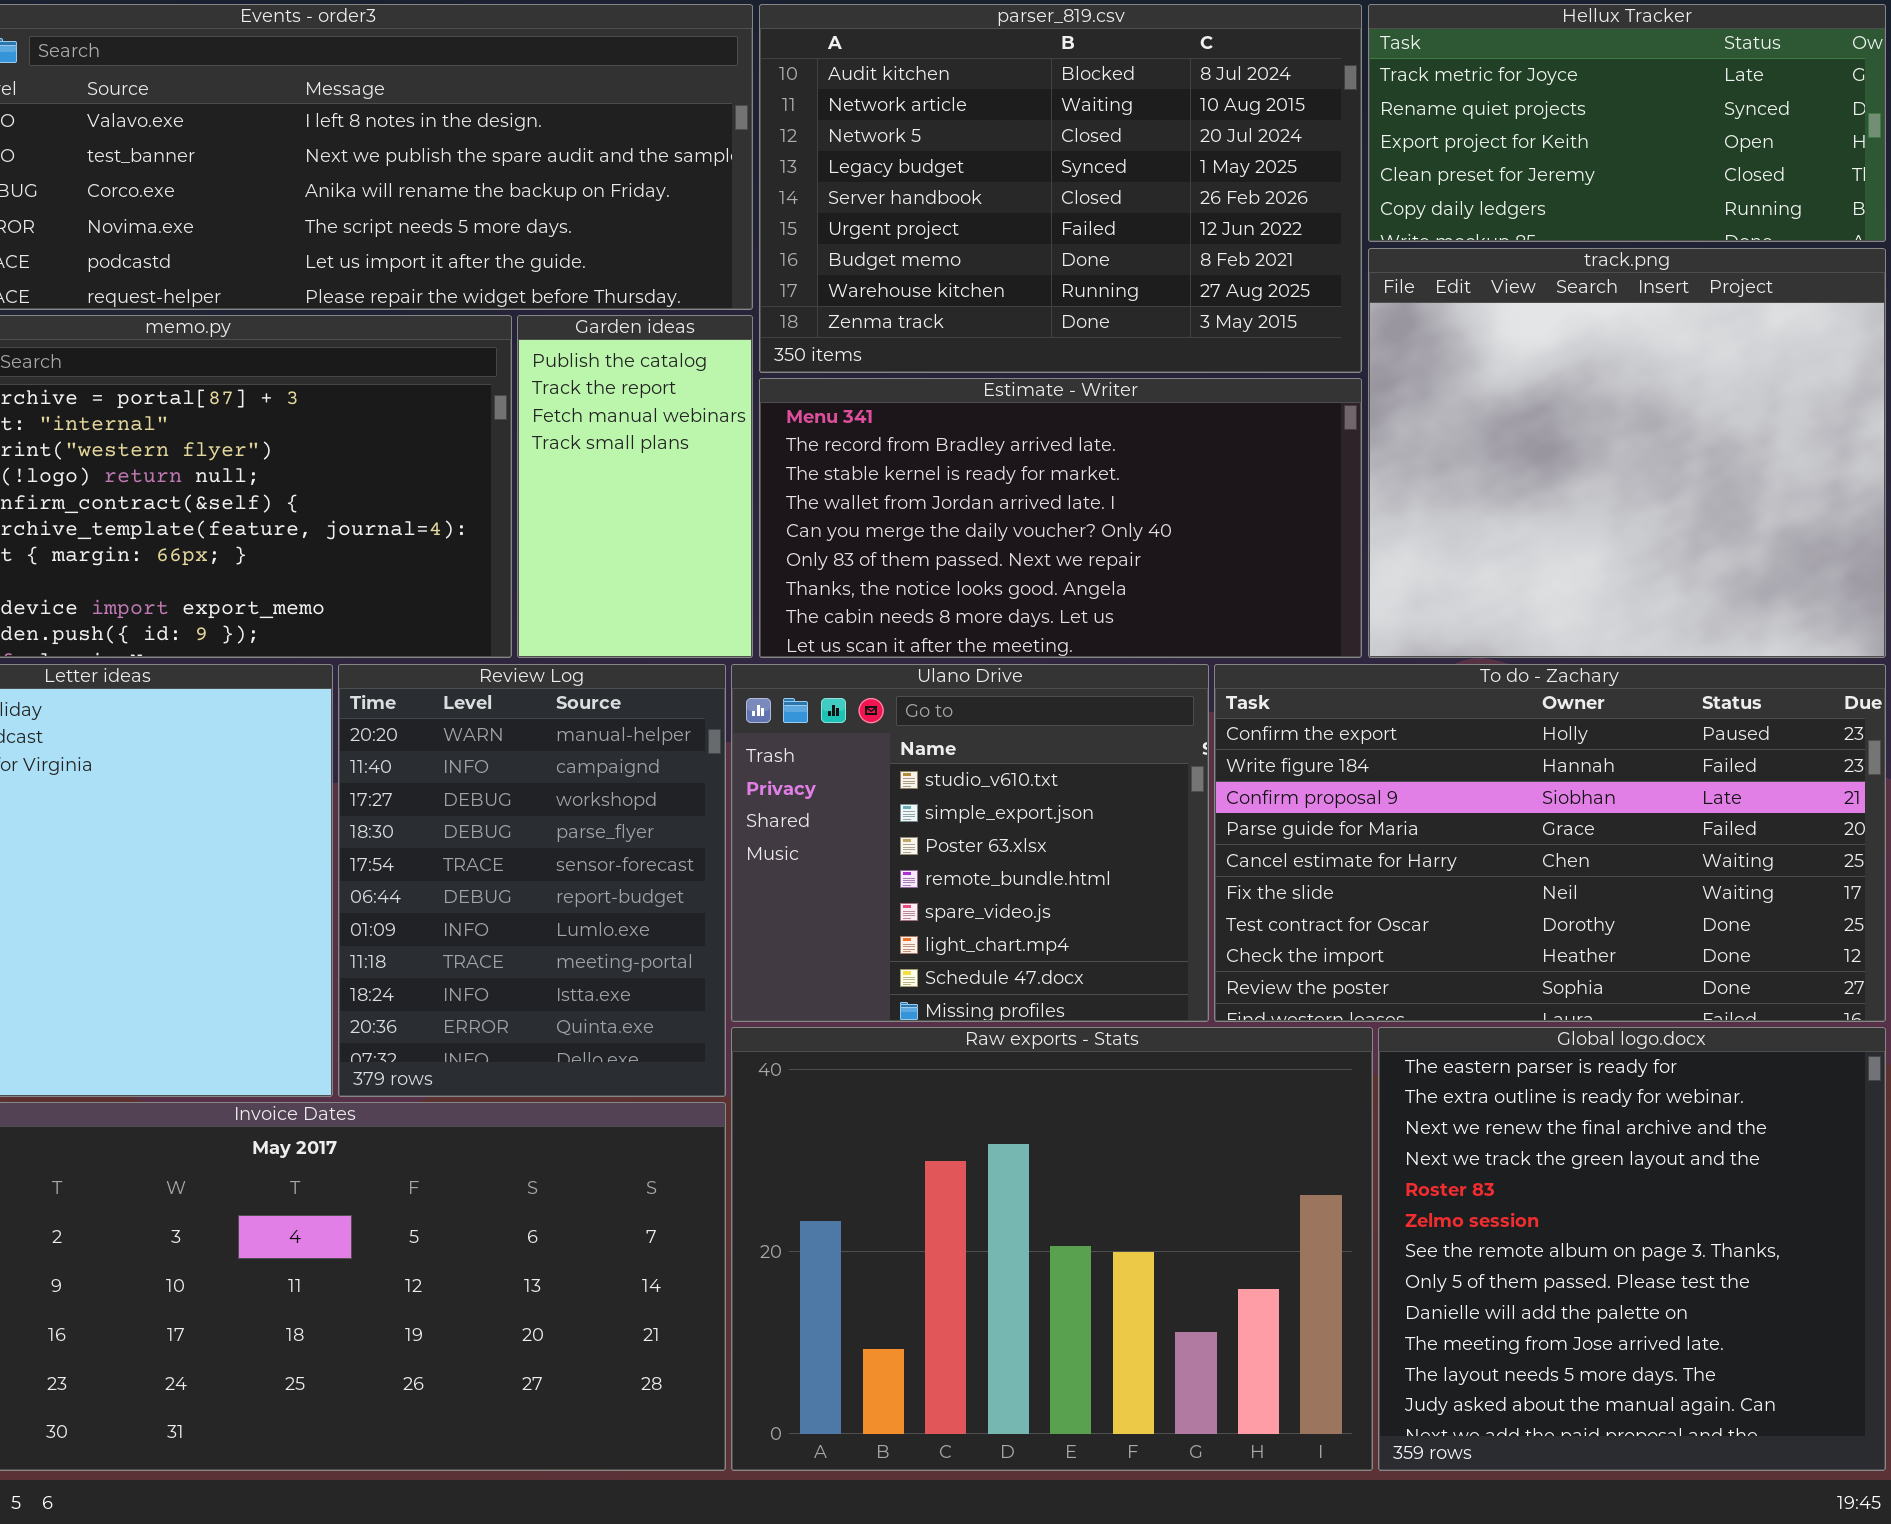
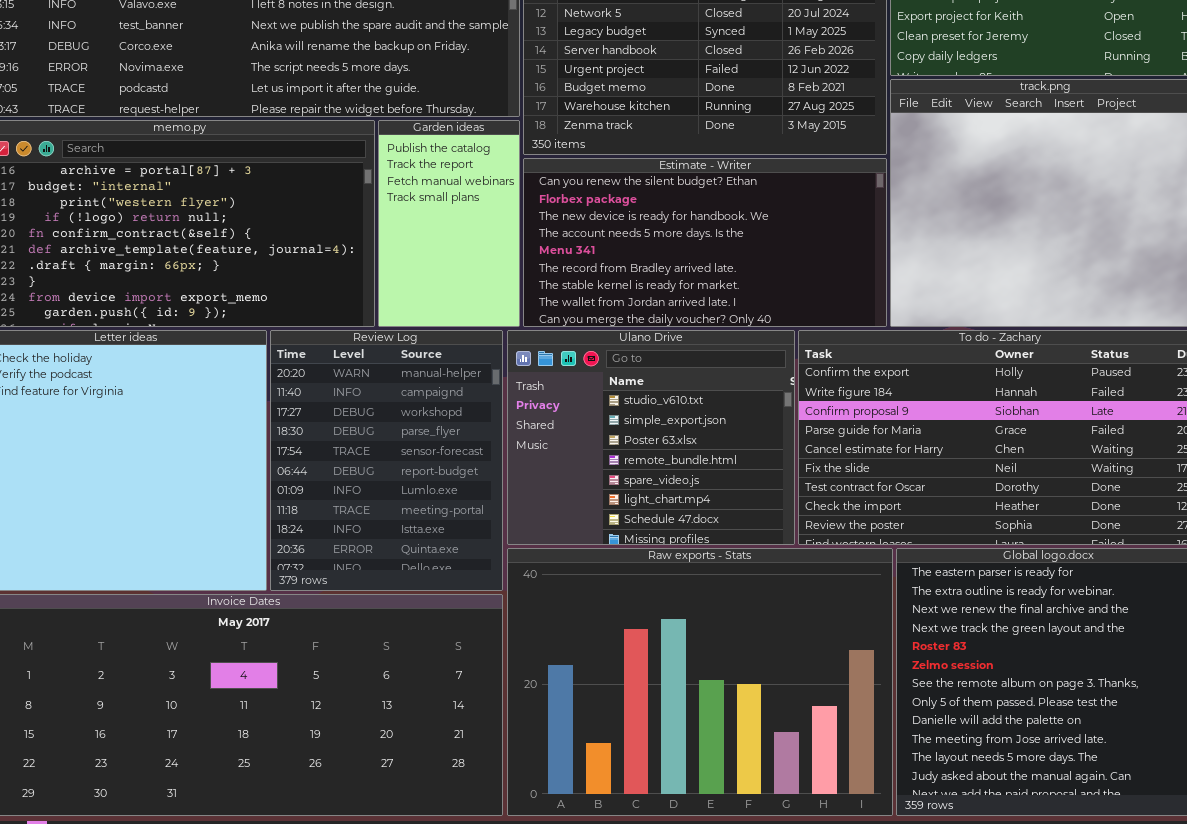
Estimate - Writer: [759,378,1362,658] -> [523,158,887,327], scrolled up 4 rows

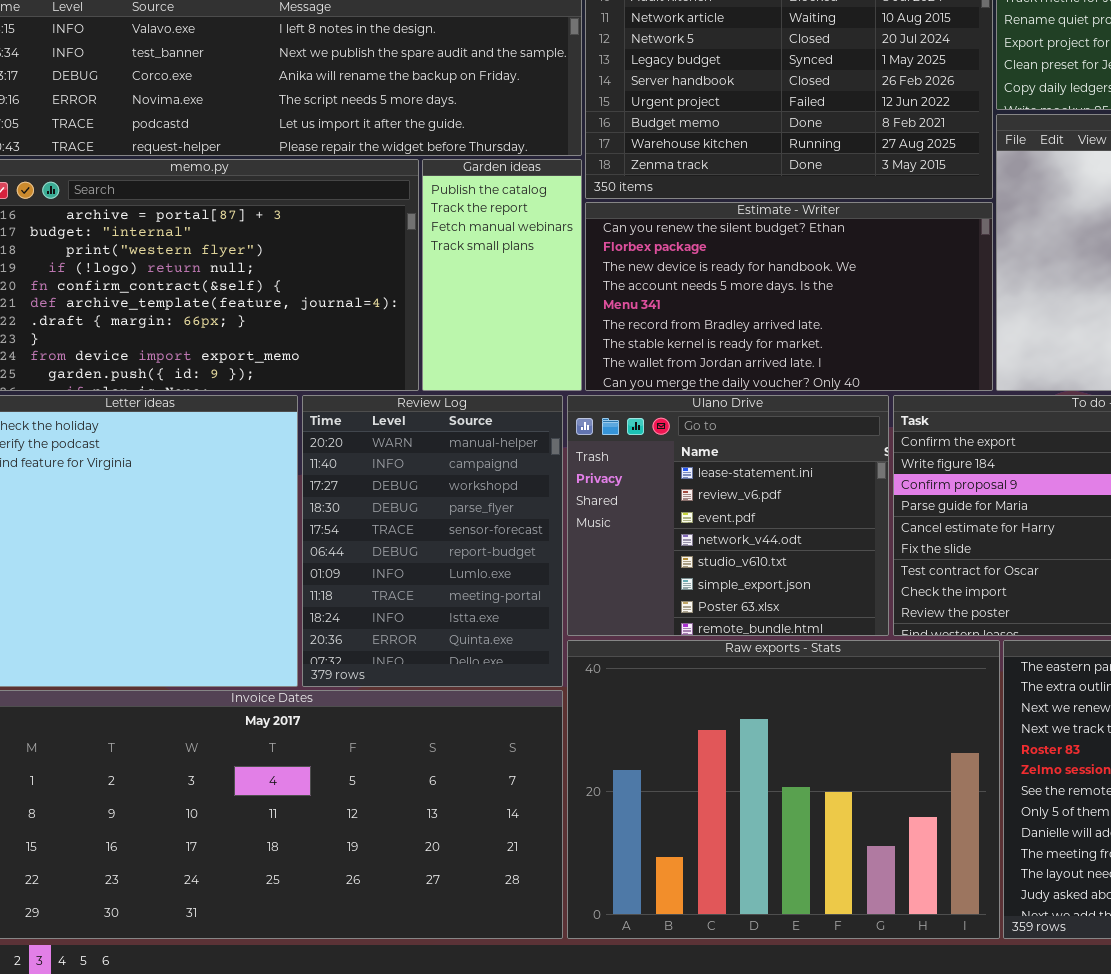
Ulano Drive: [507,330,795,545] -> [567,395,889,636], scrolled up 4 rows

